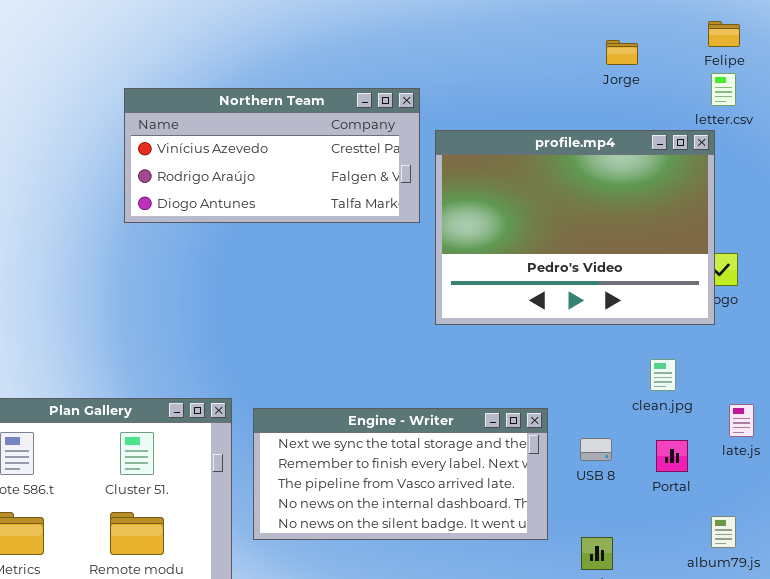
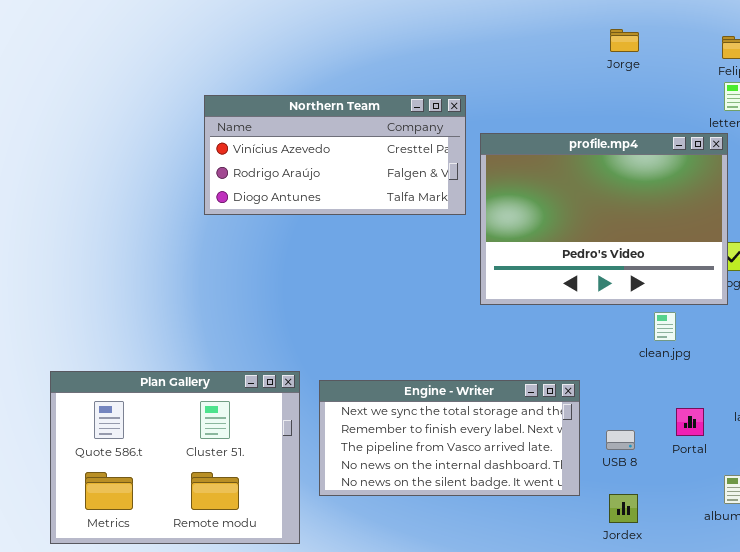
Jorge: [606,40,638,65] -> [610,29,639,52], moved
clean.jpg: [650,359,676,391] -> [654,312,676,341], moved
USB 8: [580,438,612,461] -> [606,430,635,450], moved

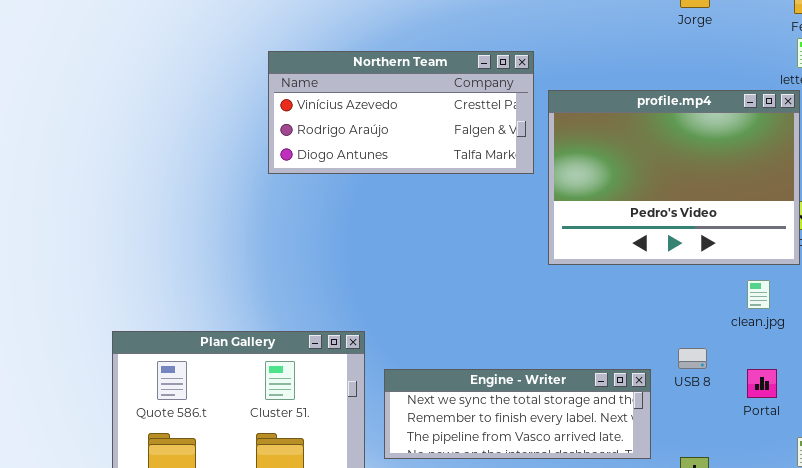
clean.jpg: [654,312,676,341] -> [747,280,770,309], moved
Engine - Writer: [319,380,580,496] -> [384,369,651,459], resized
USB 8: [606,430,635,450] -> [678,348,707,369], moved

